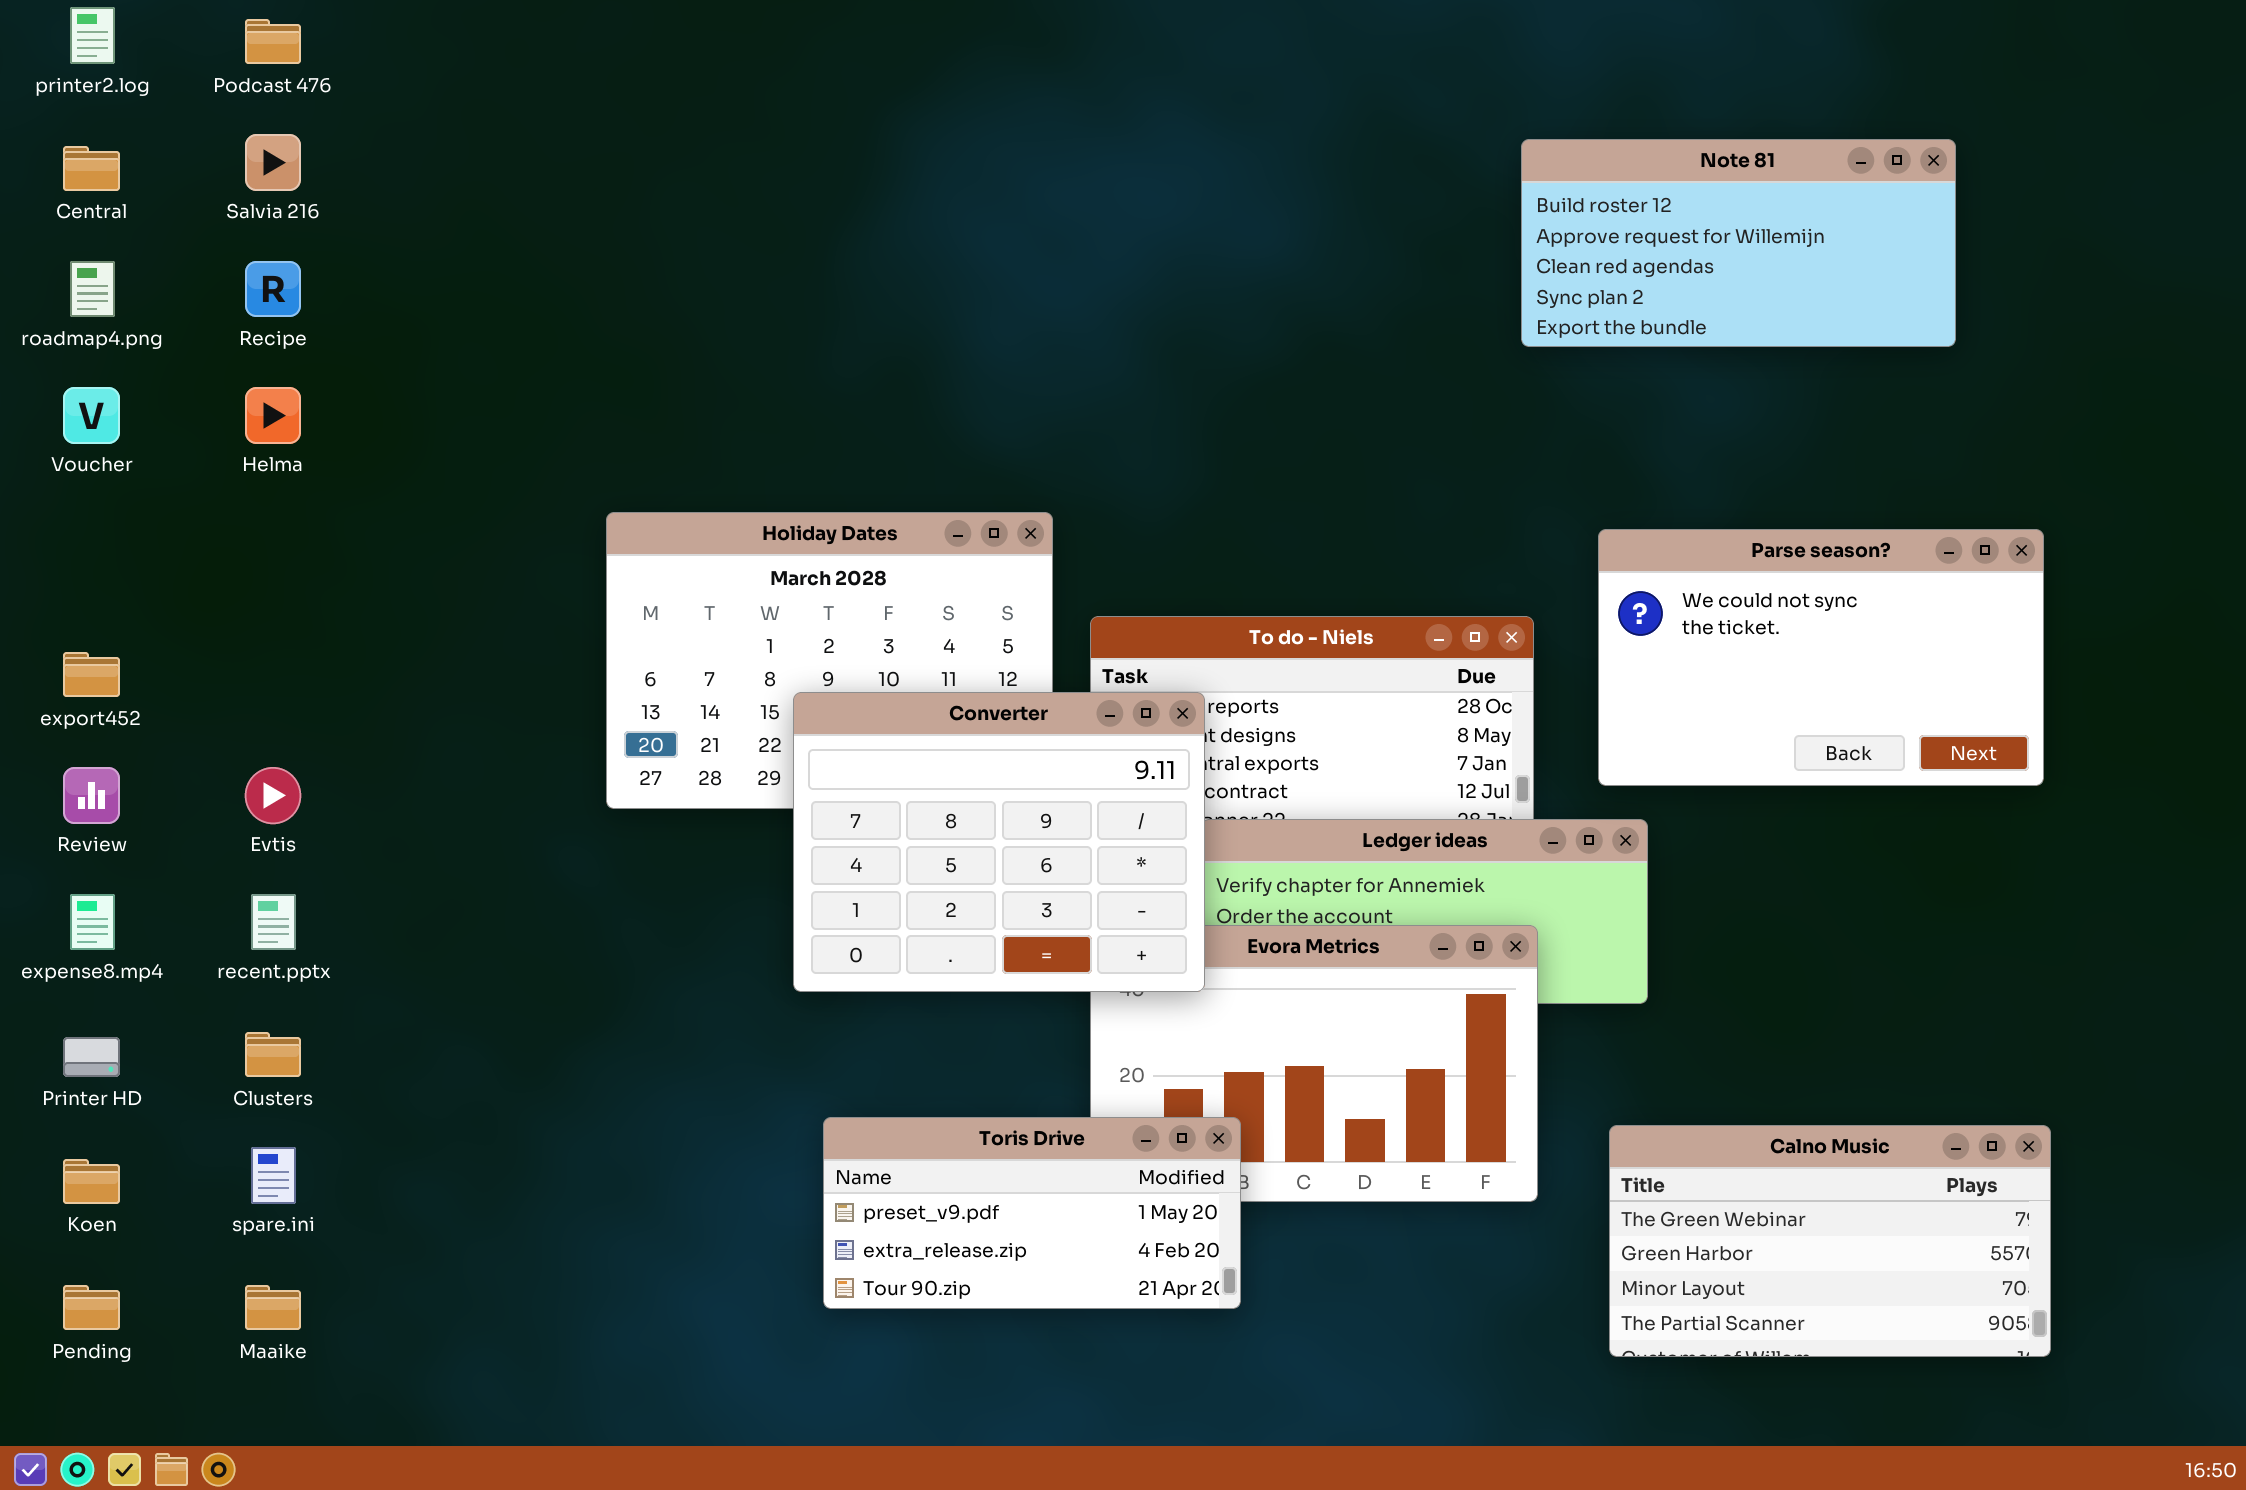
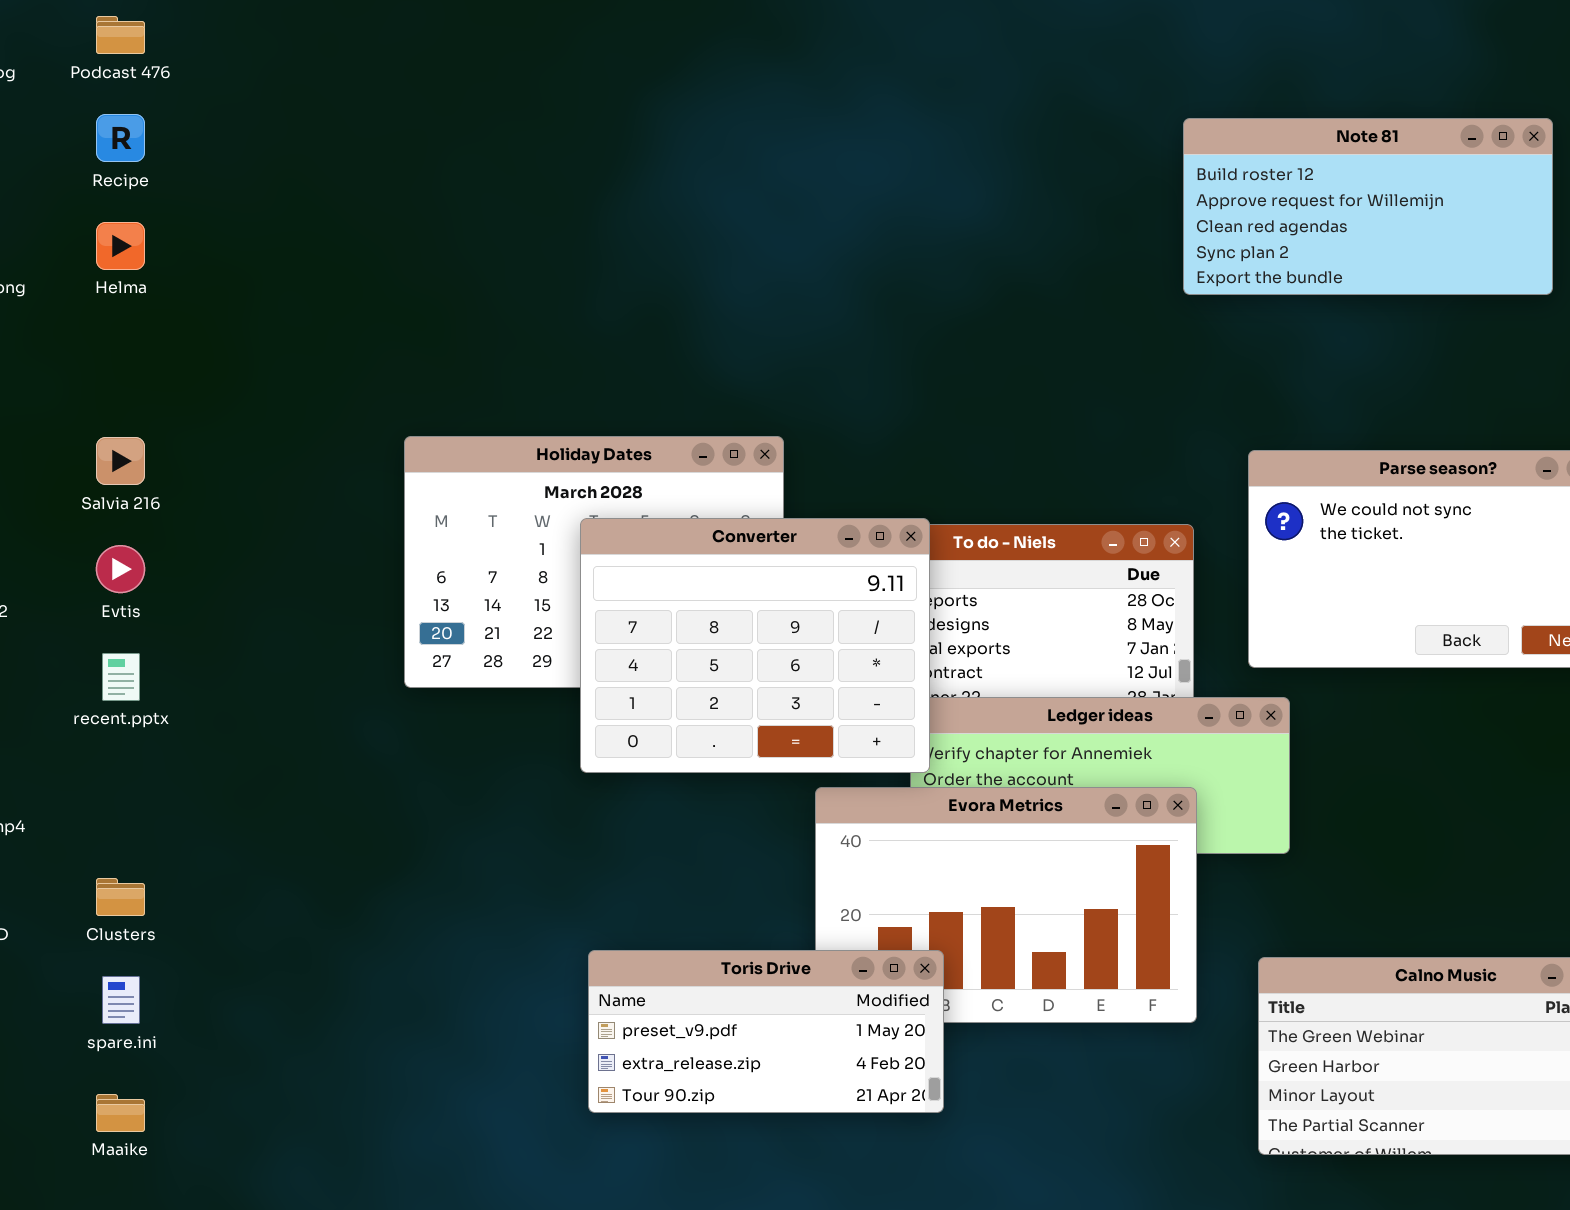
Salvia 216: [245,134,301,191] -> [96,437,145,485], moved
Recipe: [245,261,301,317] -> [96,114,145,162], moved
Helma: [245,387,301,444] -> [96,222,145,270], moved
Converter: [793,692,1205,992] -> [580,518,930,773], moved
Evtis: [245,767,301,824] -> [96,545,145,593], moved
recent.pptx: [251,894,296,950] -> [102,653,140,701], moved

